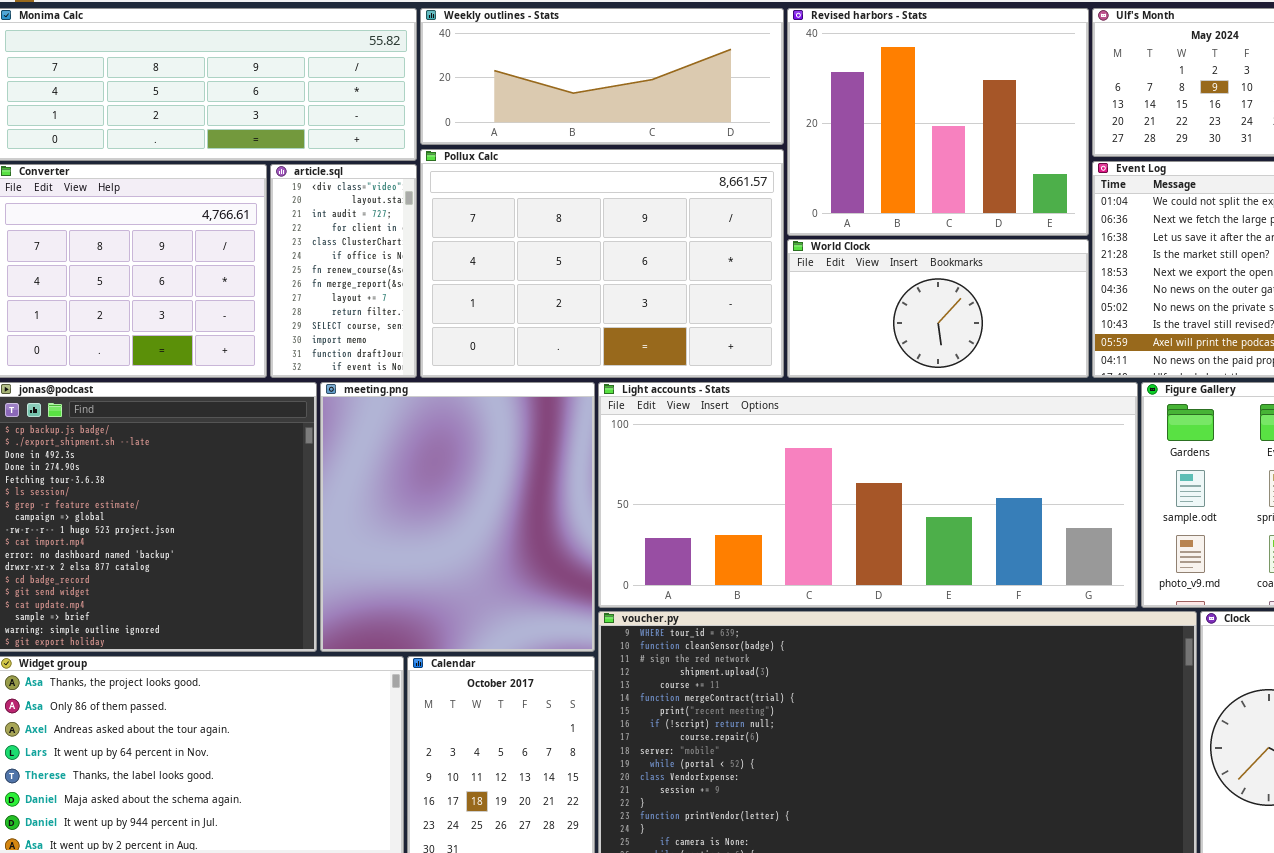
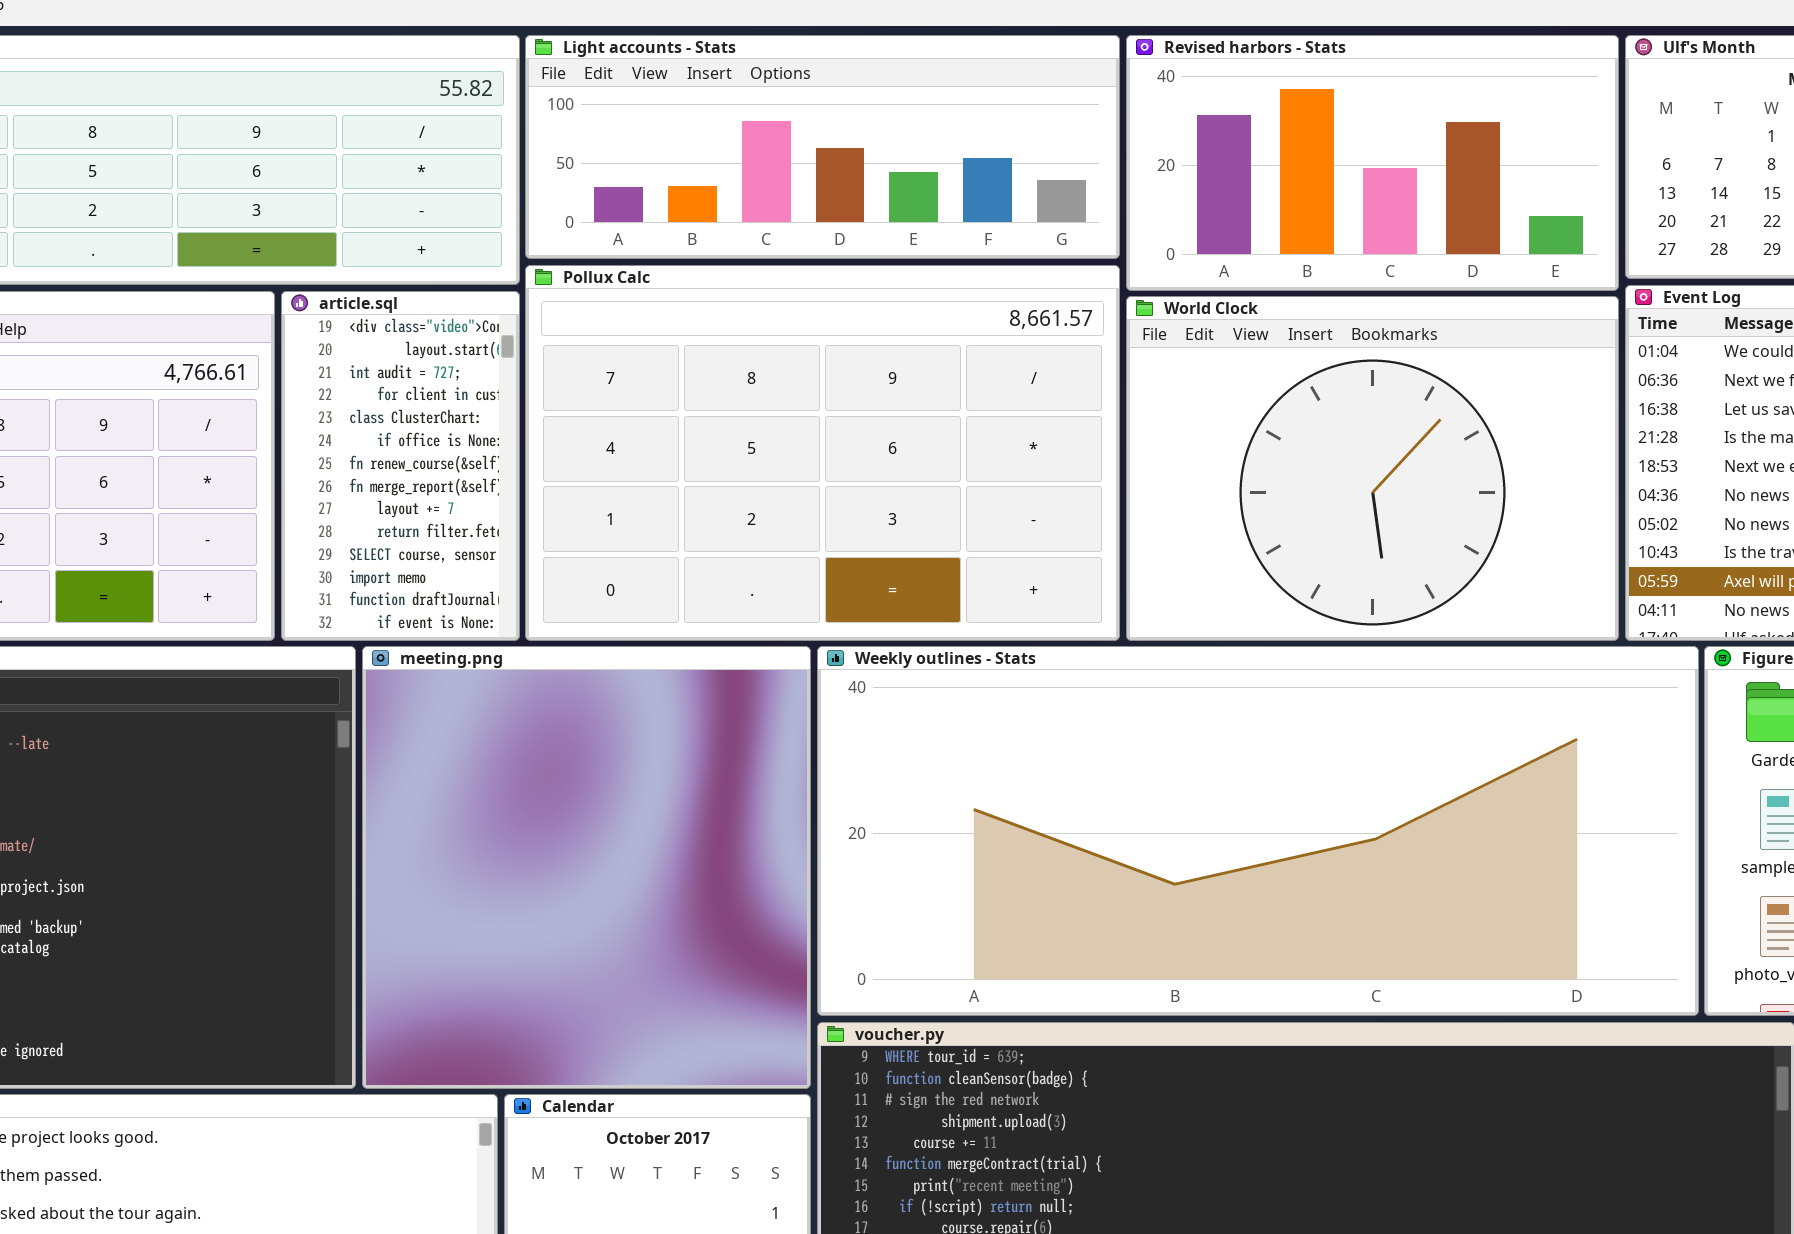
Weekly outlines - Stats: [420,8,784,145] -> [817,646,1699,1016], moved, resized
Revised harbors - Stats: [787,8,1089,236] -> [1126,35,1619,291], resized
World Clock: [787,239,1089,378] -> [1126,296,1619,641], resized
Light accounts - Stats: [598,382,1138,608] -> [525,35,1120,259], moved, resized

